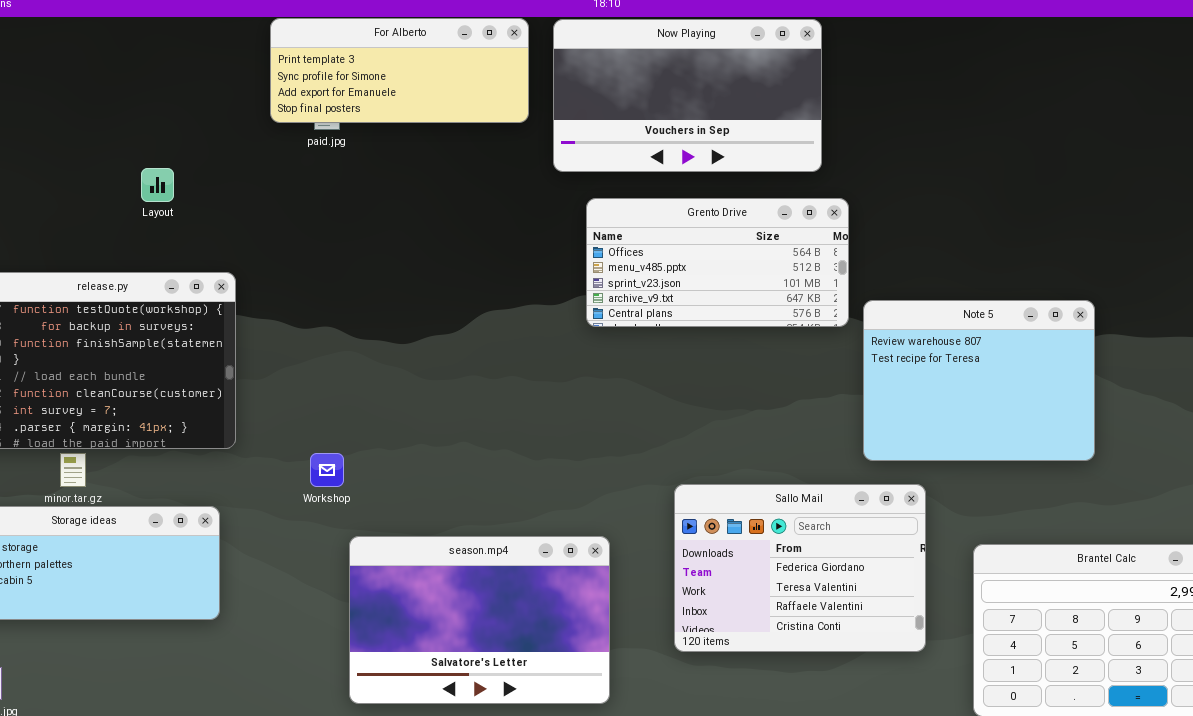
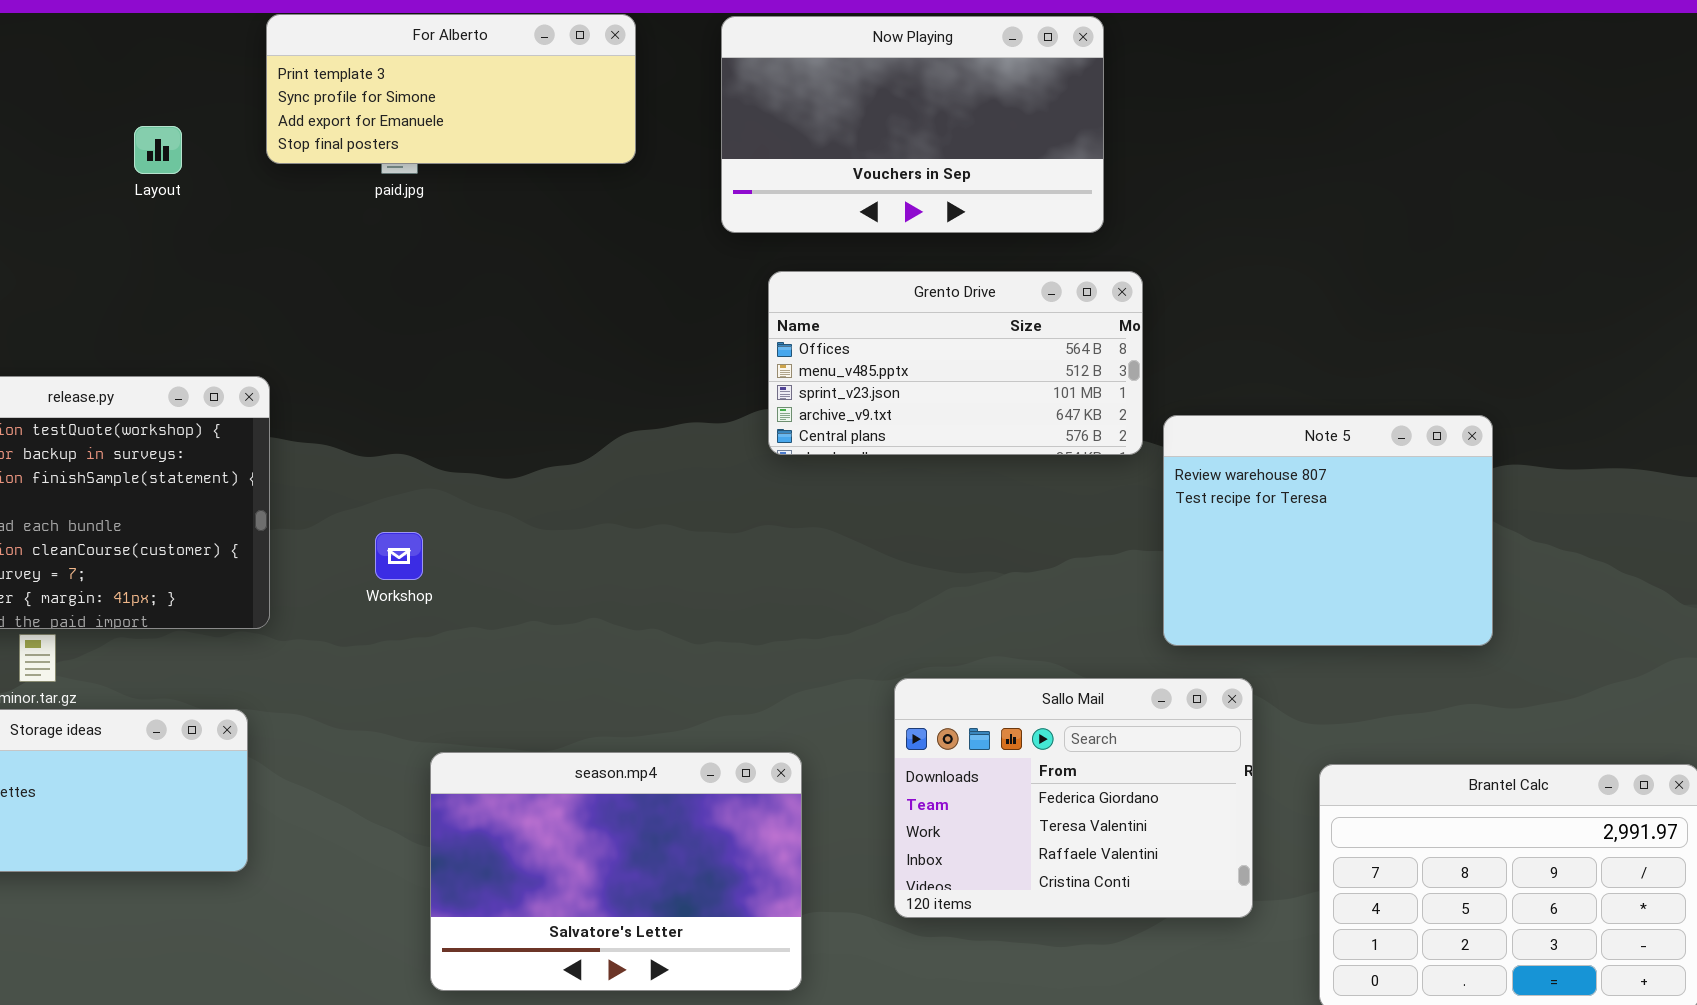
For Alberto: [270,18,529,123] -> [266,14,636,164], moved
Layout: [141,168,174,202] -> [134,126,182,174], moved
Workshop: [310,453,344,487] -> [375,532,423,580], moved

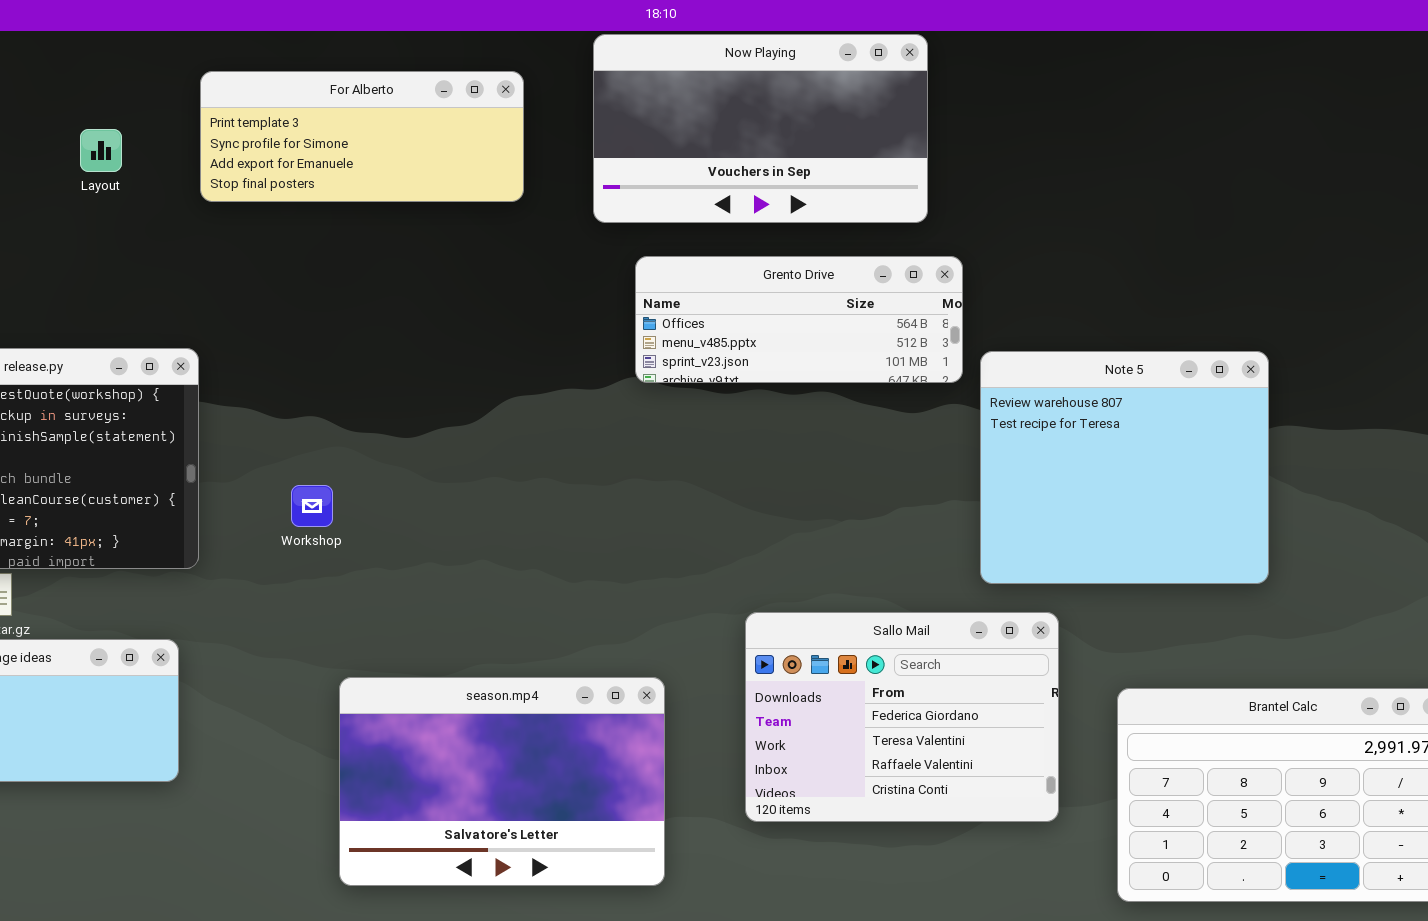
For Alberto: [266,14,636,164] -> [200,71,524,202], moved
Grento Drive: [768,271,1143,455] -> [635,256,963,383], resized
Note 5: [1163,415,1493,646] -> [980,351,1269,584], resized

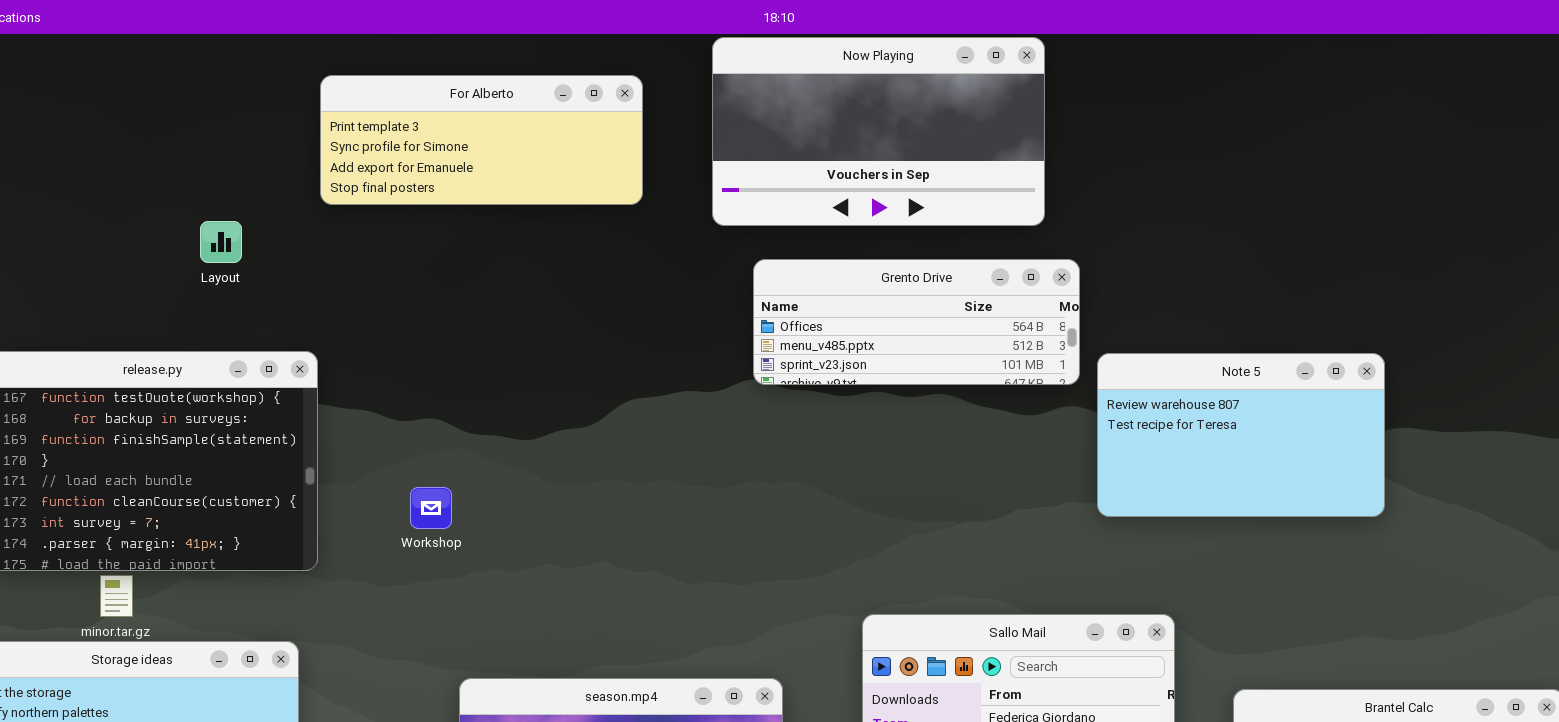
Layout: [80,129,122,172] -> [200,221,242,263], moved
Note 5: [980,351,1269,584] -> [1097,353,1385,517], resized

